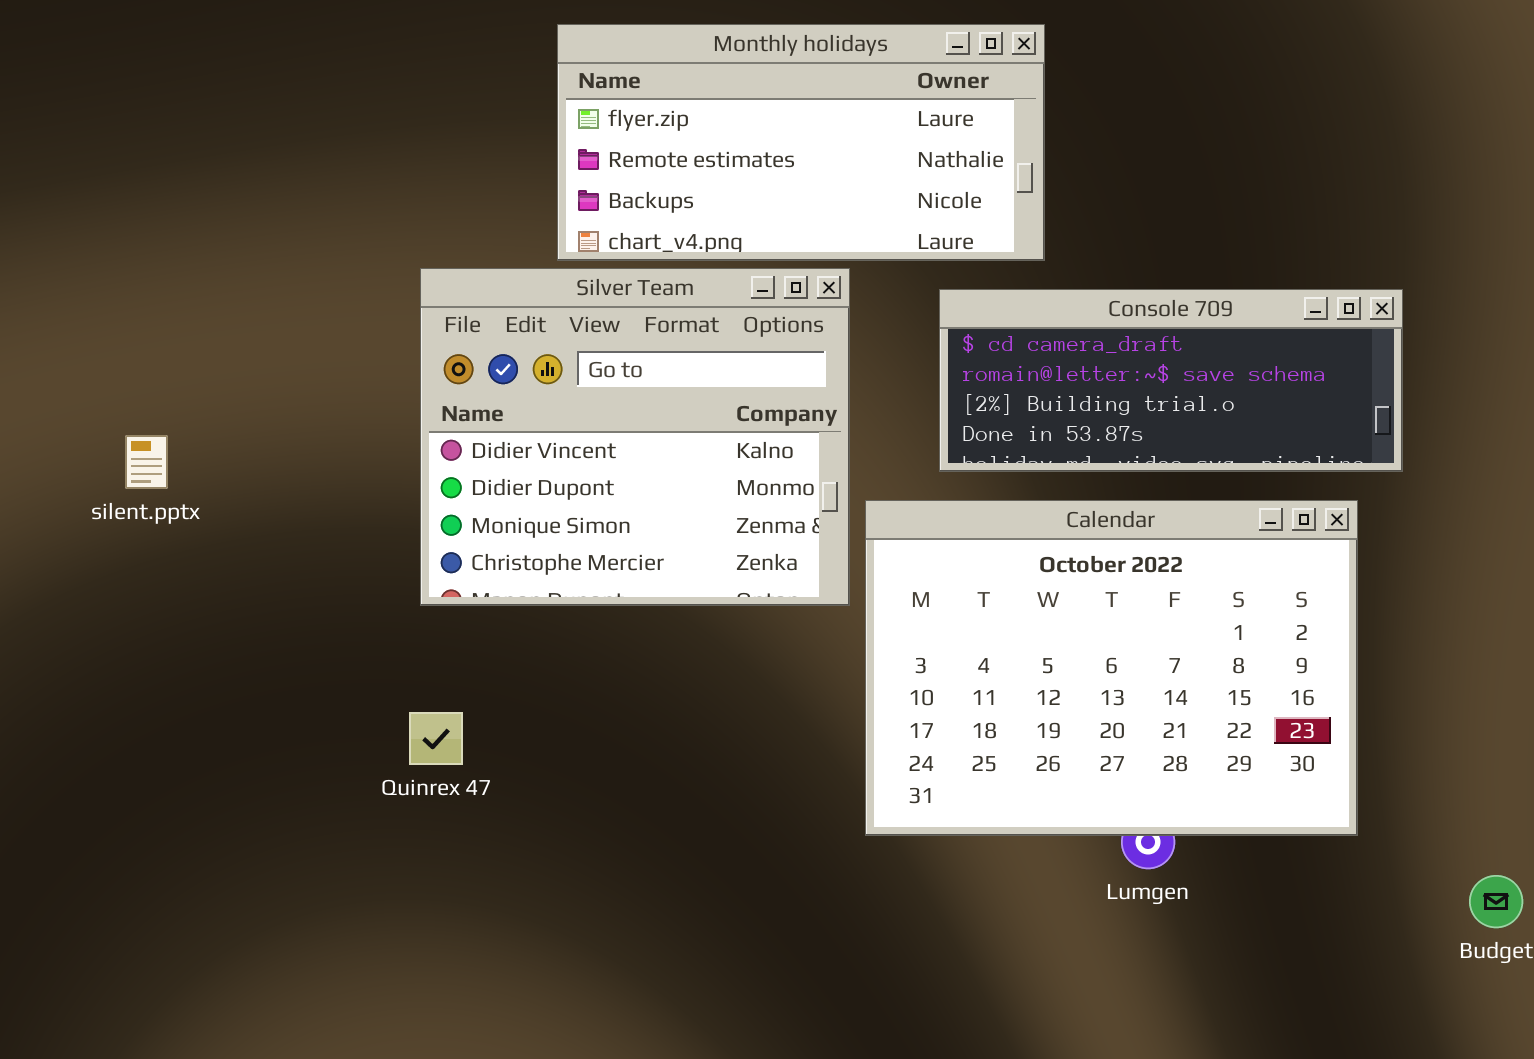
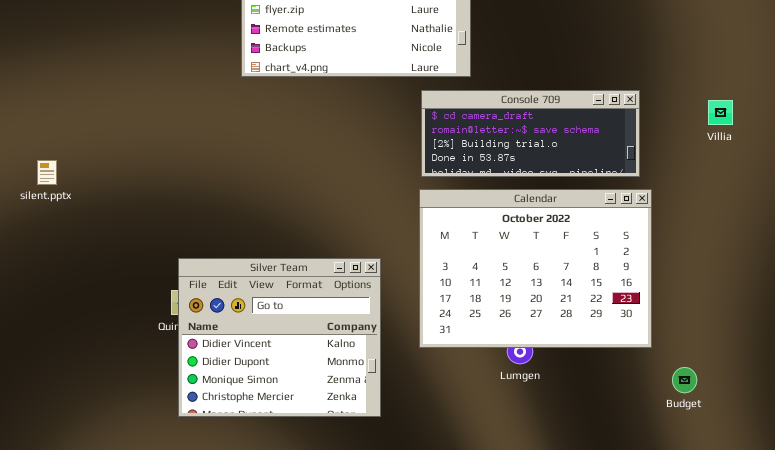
Silver Team: [420,268,850,606] -> [178,258,381,417], moved
Calendar: [865,500,1358,836] -> [419,189,652,348], moved

